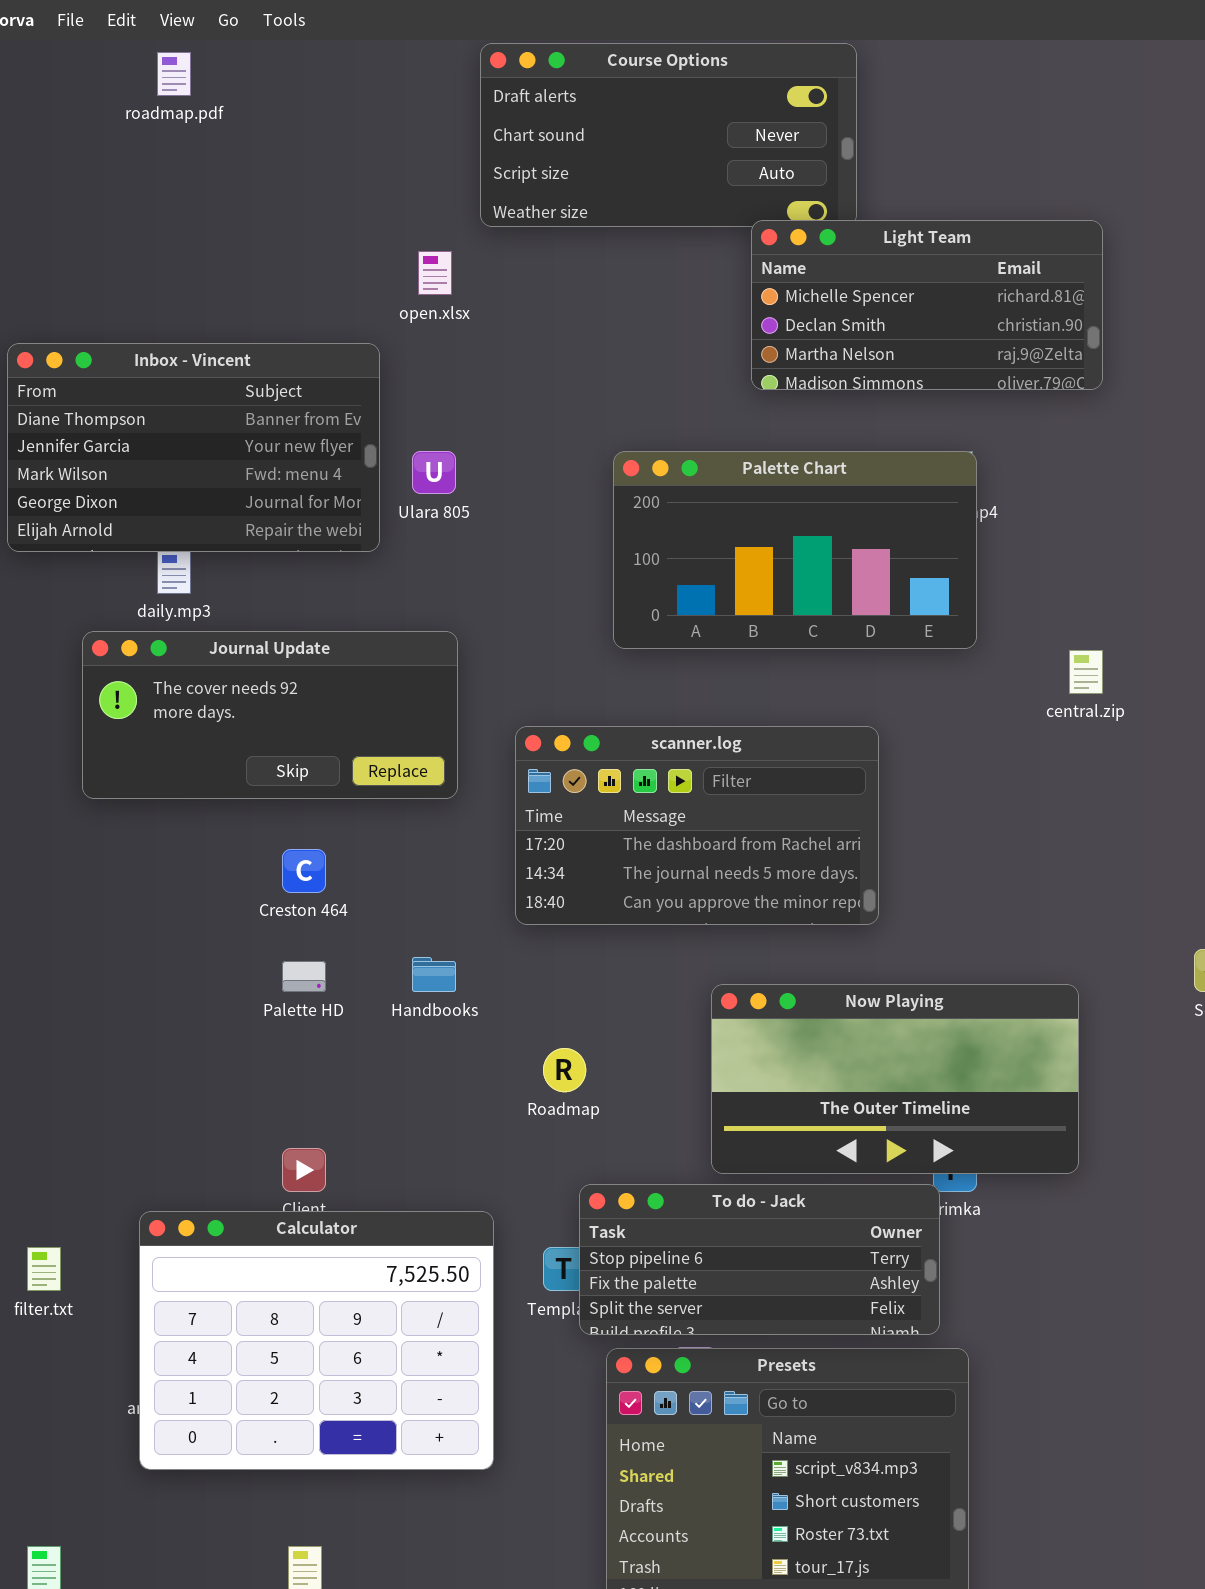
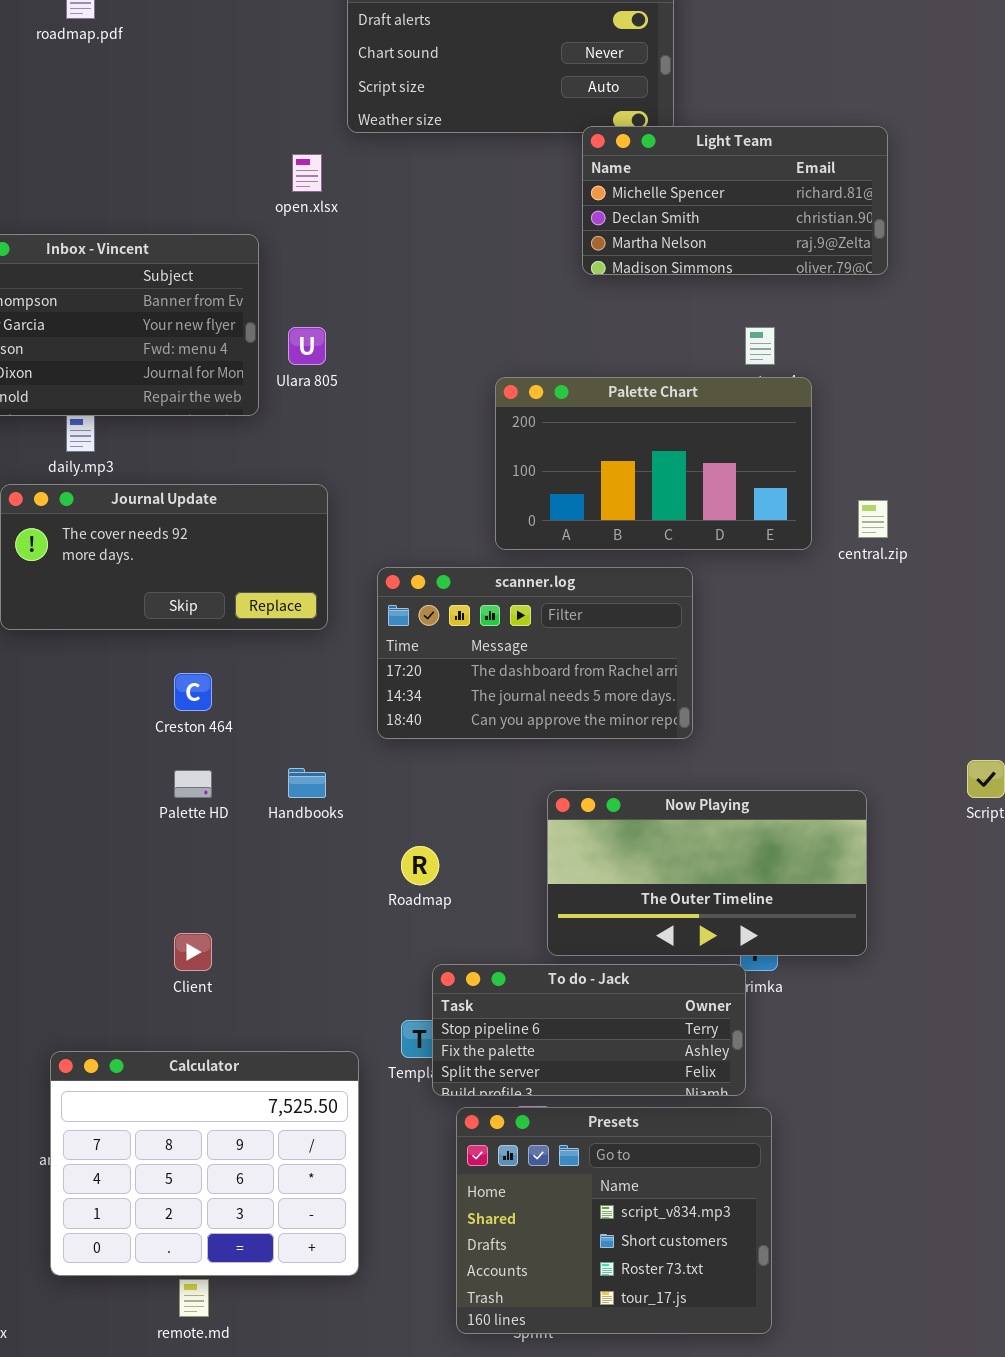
Palette Chart: [613,451,977,649] -> [495,377,812,550], moved
Calculator: [139,1211,494,1470] -> [50,1051,359,1276], moved

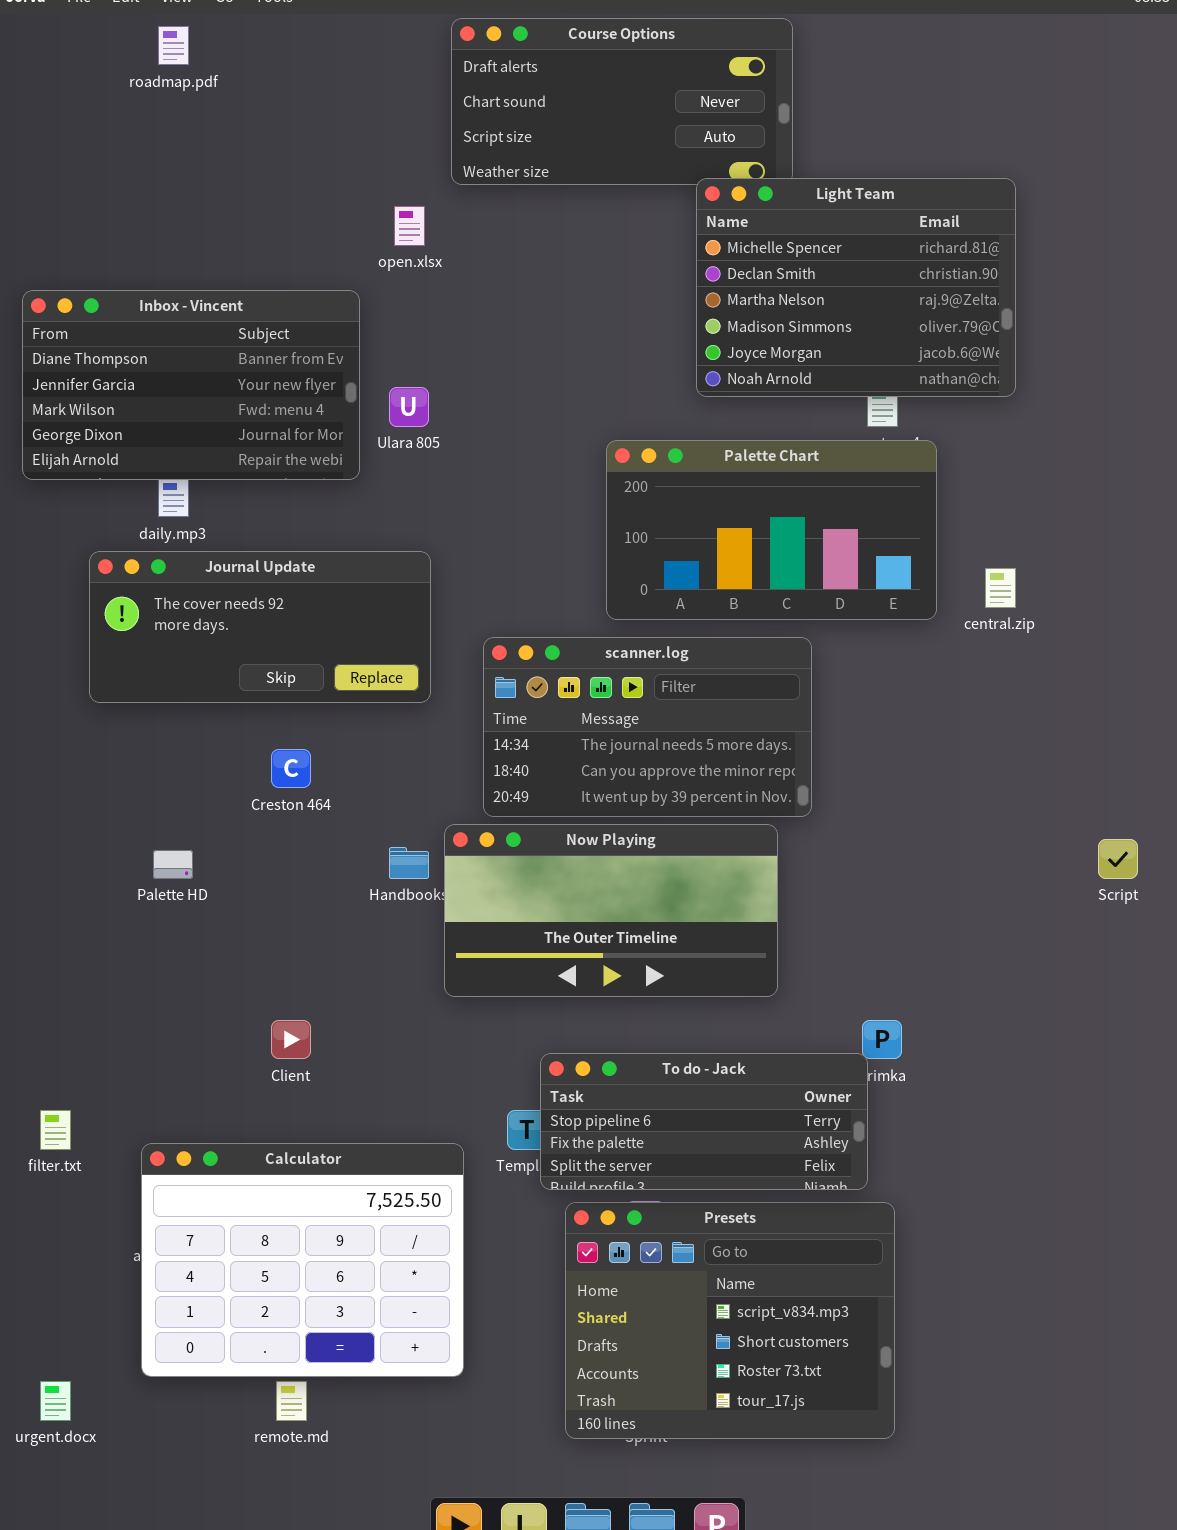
Light Team: [582,126,888,275] -> [696,178,1016,397], resized
scanner.log: [377,567,693,739] -> [483,637,812,817], scrolled down 1 row
Palette HD: [174,770,212,798] -> [153,850,193,879], moved
Now Playing: [547,790,867,956] -> [444,824,778,997], moved

